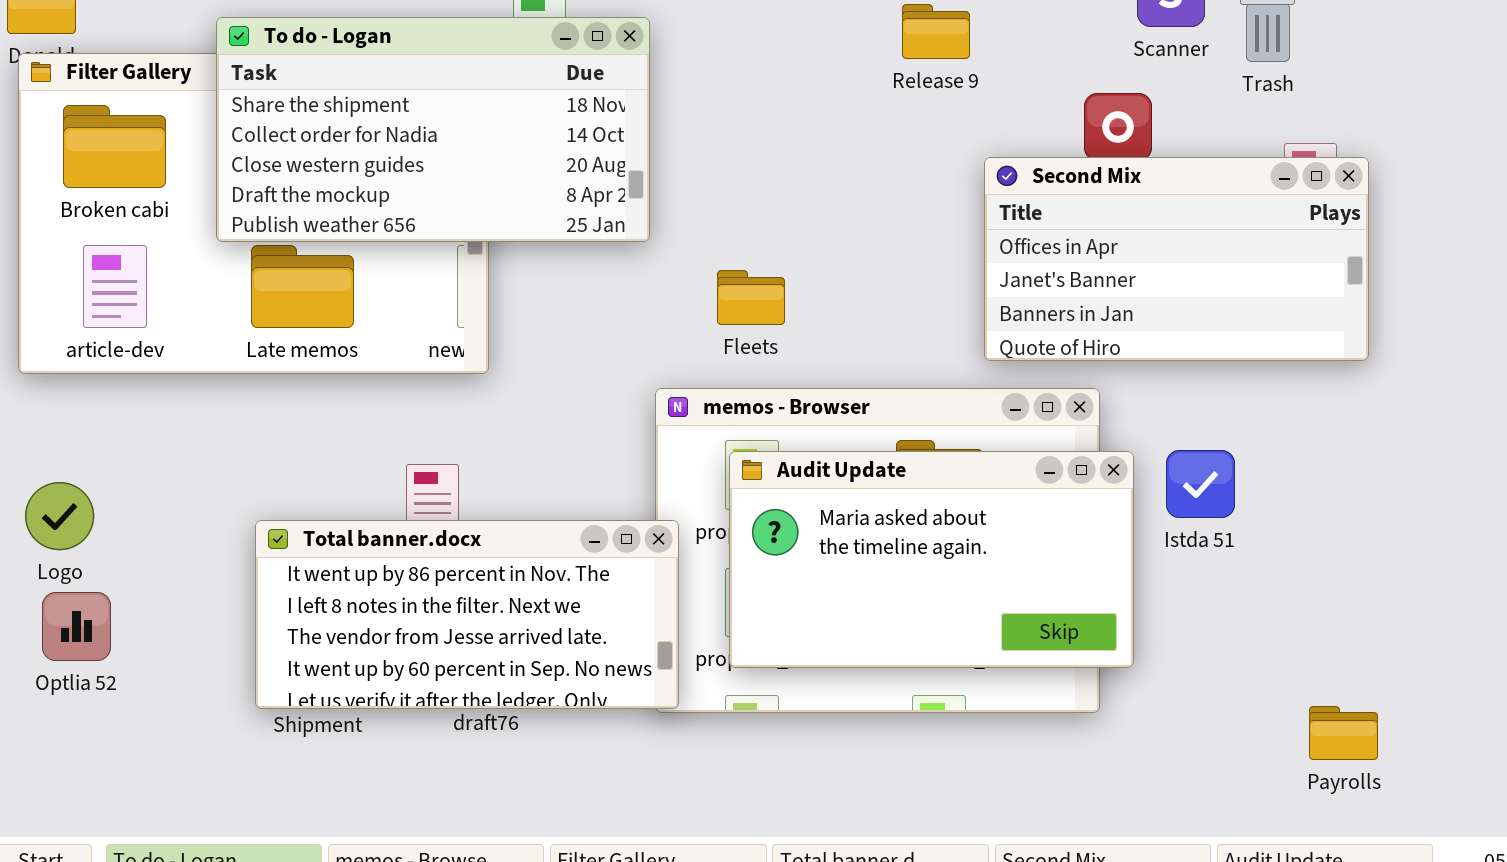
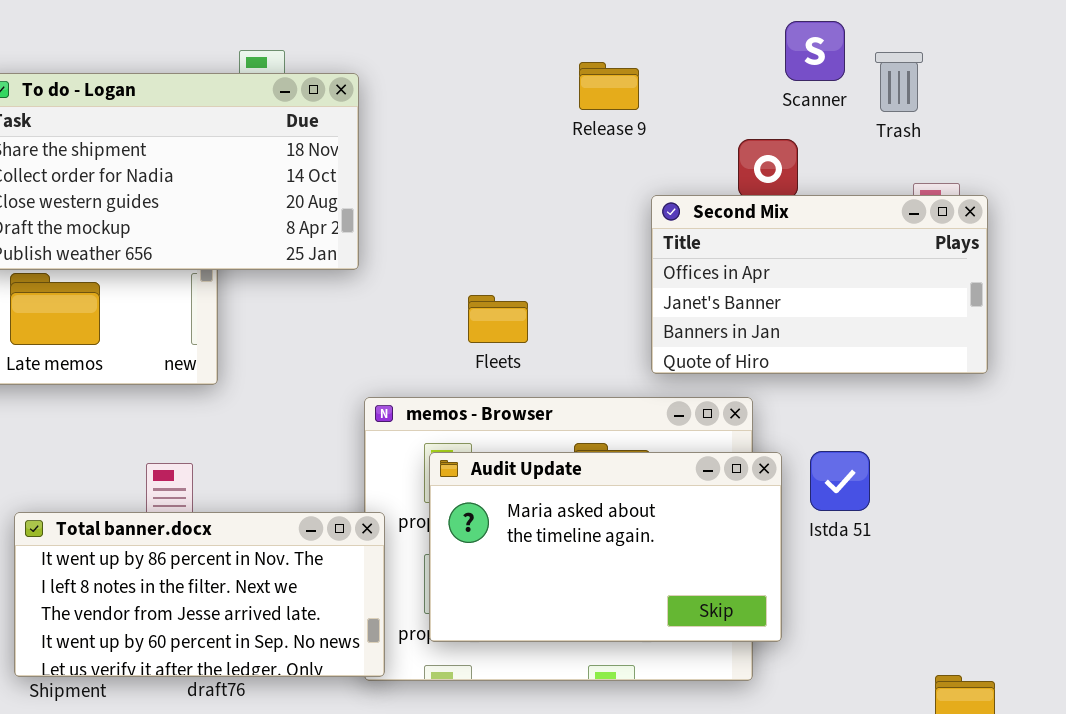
Fleets: [717,270,785,325] -> [468,295,528,343], moved

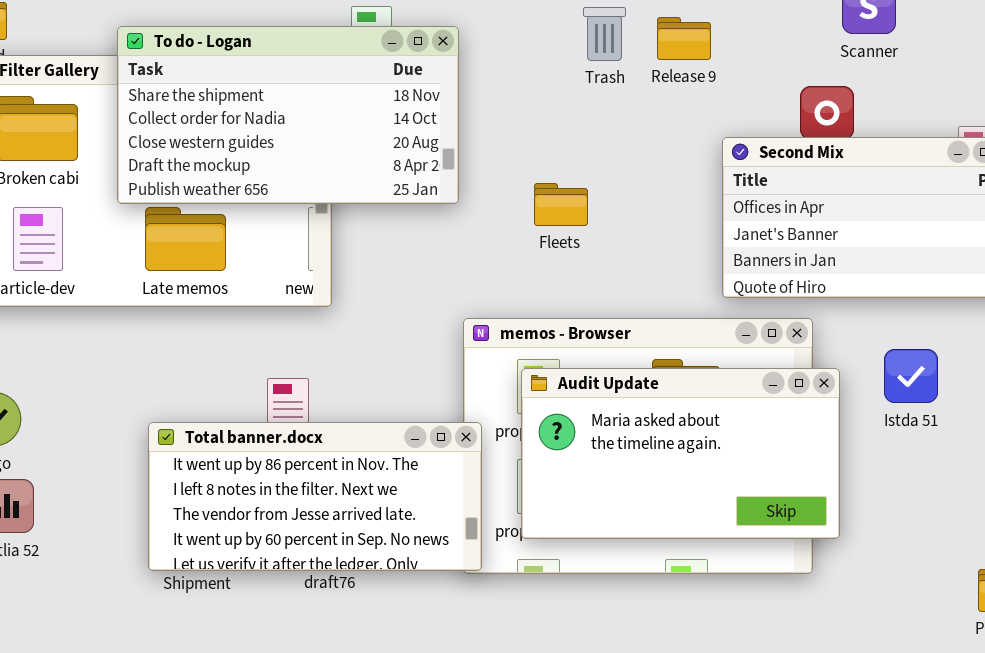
Trash: [875,52,923,112] -> [583,7,626,61], moved
Fleets: [468,295,528,343] -> [534,183,588,226], moved
Istda 51: [810,451,870,511] -> [884,349,938,403], moved

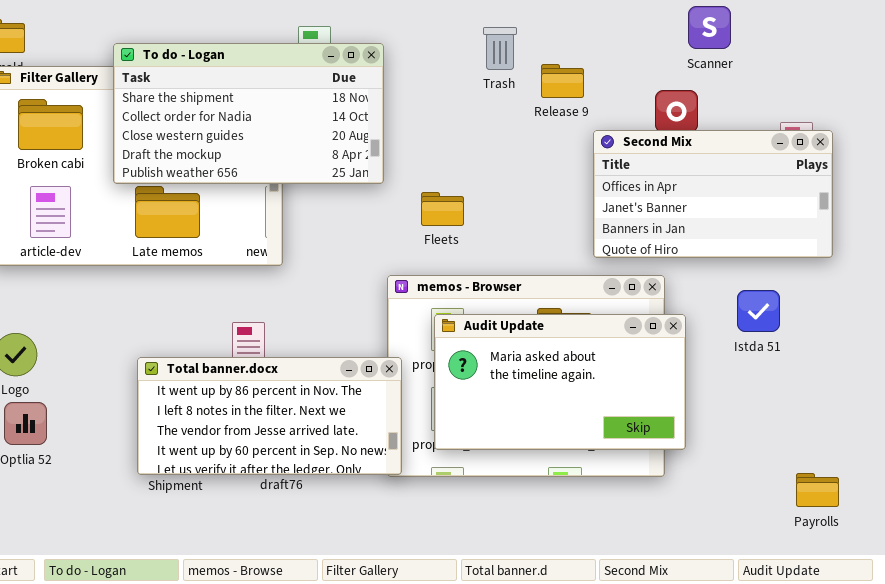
Release 9: [657,17,711,60] -> [541,64,584,98], moved
Fleets: [534,183,588,226] -> [421,192,464,226], moved
Istda 51: [884,349,938,403] -> [737,290,780,332], moved

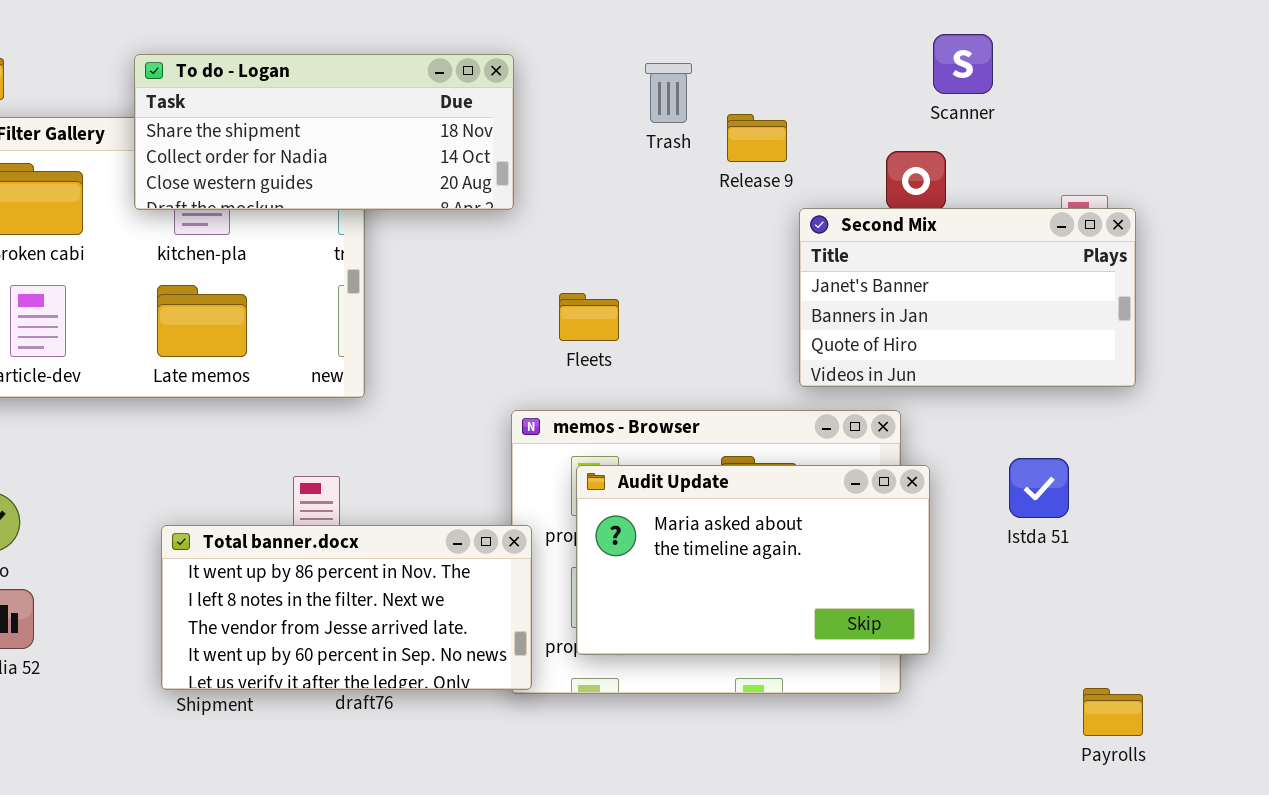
To do - Logan: [113,43,384,184] -> [134,54,514,210], moved, resized
Second Mix: [593,130,833,258] -> [799,208,1136,387], scrolled down 1 row
Istda 51: [737,290,780,332] -> [1009,458,1069,518], moved

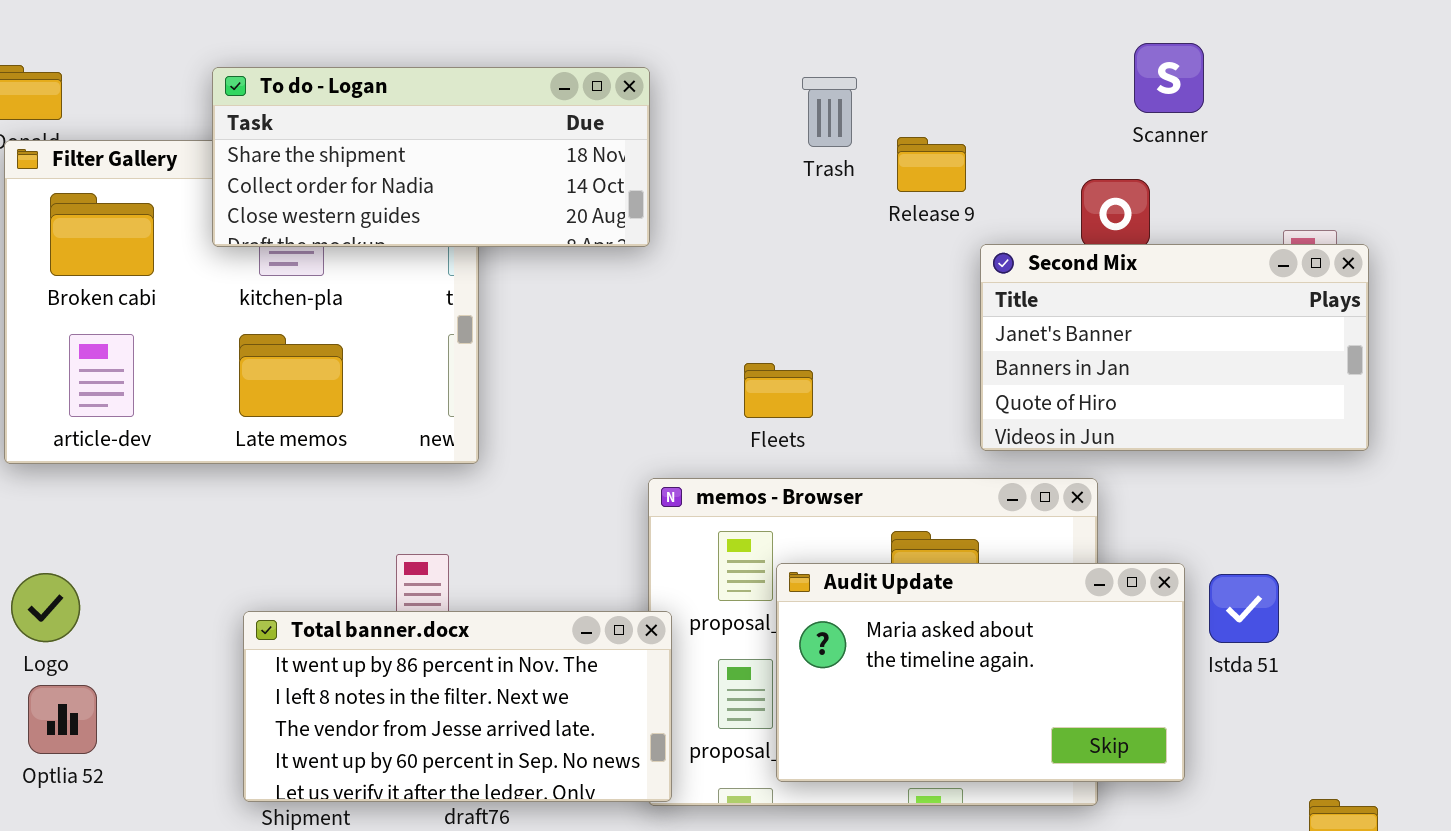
Fleets: [559,293,619,341] -> [744,363,813,418], moved
Istda 51: [1009,458,1069,518] -> [1209,574,1279,643], moved
Audit Update: [576,465,930,655] -> [776,563,1185,782], moved

